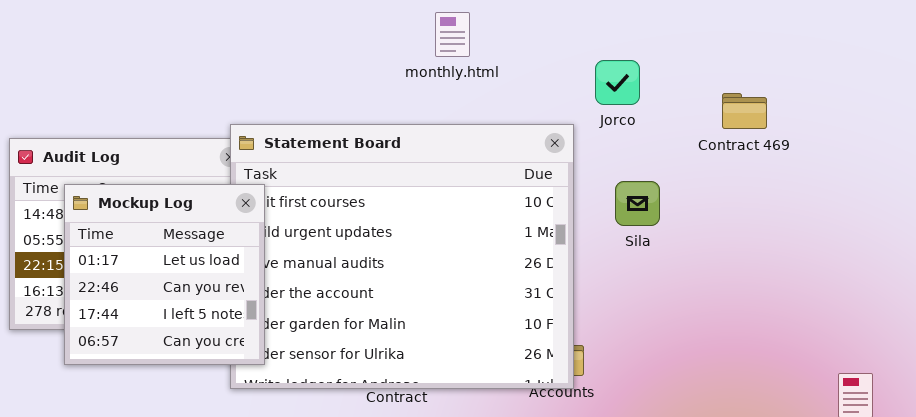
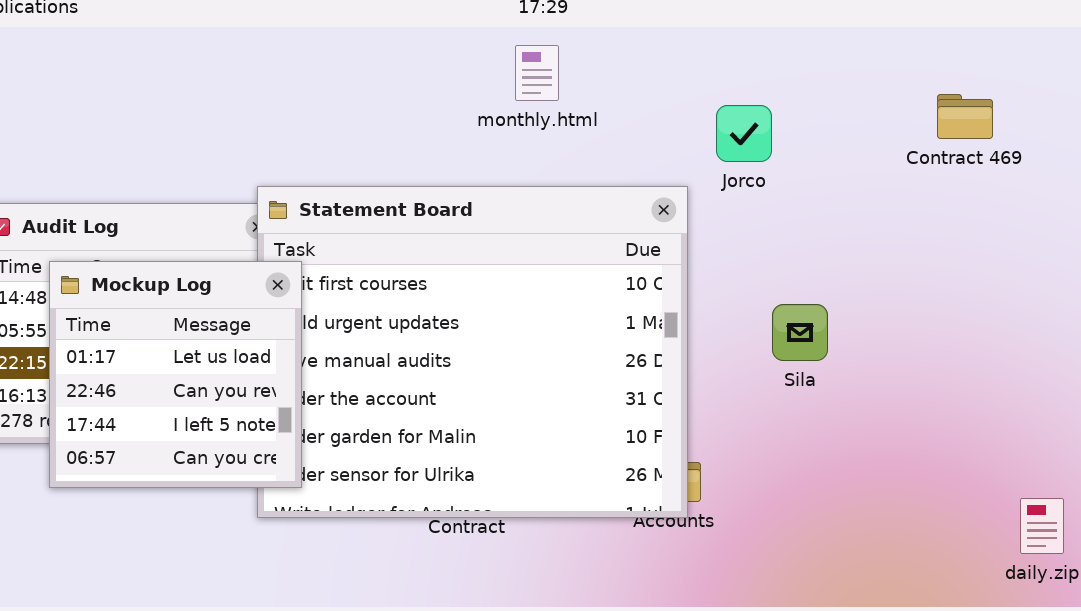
Contract 469: [722,93,767,129] -> [937,94,993,139], moved
Sila: [615,181,660,226] -> [772,304,828,361], moved

